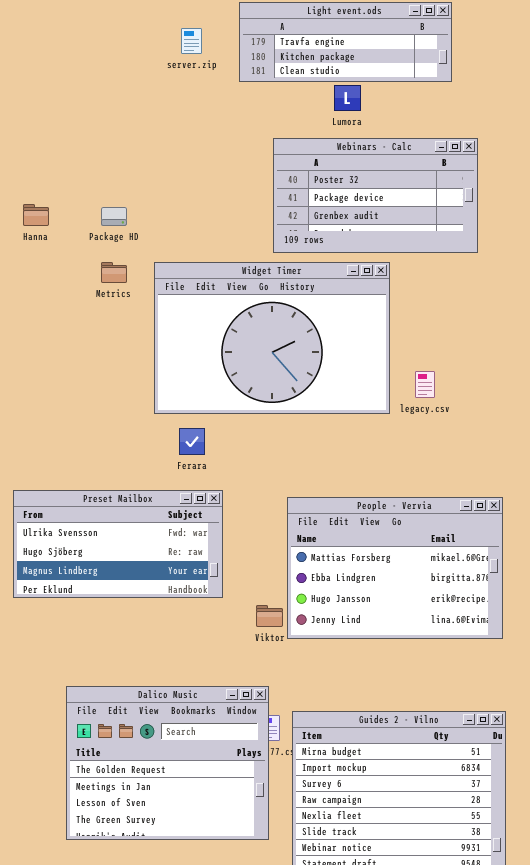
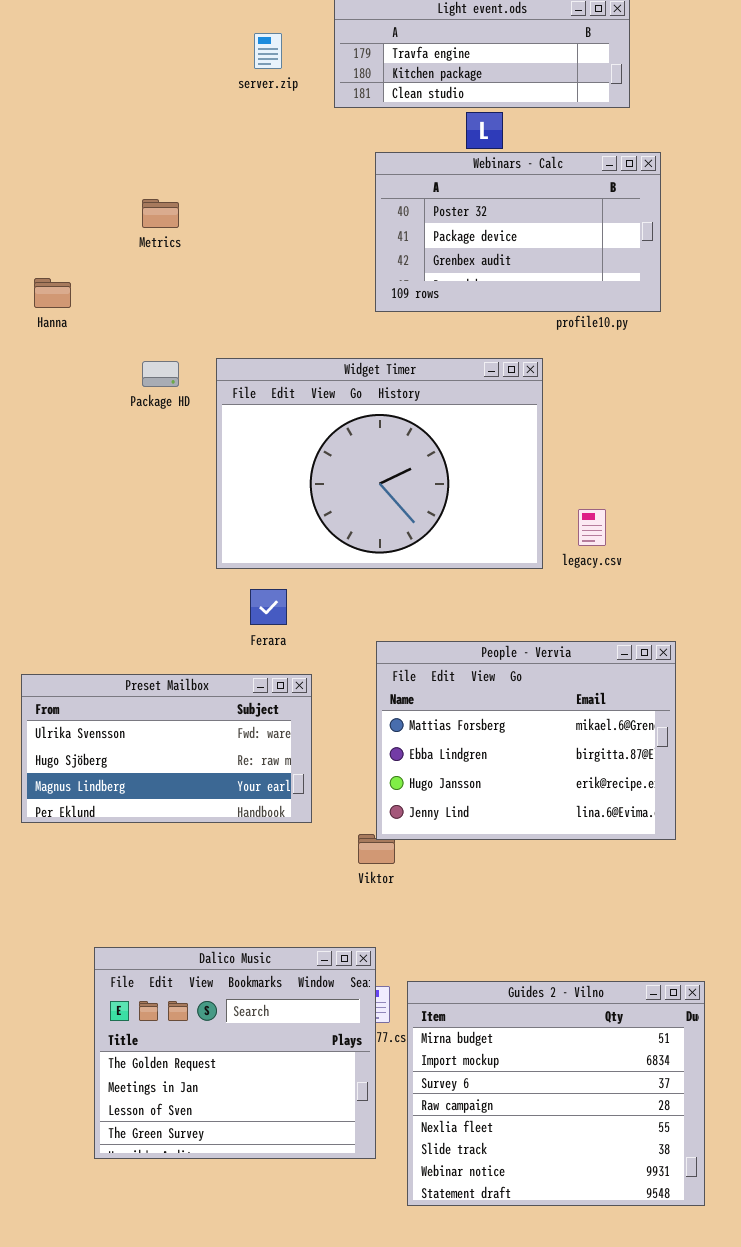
Webinars - Calc: [273,138,478,253] -> [375,152,661,312], moved
Package HD: [101,207,127,226] -> [142,361,179,387], moved
Metrics: [101,262,127,283] -> [142,199,179,228], moved
People - Vervia: [287,497,503,639] -> [376,641,676,840], moved

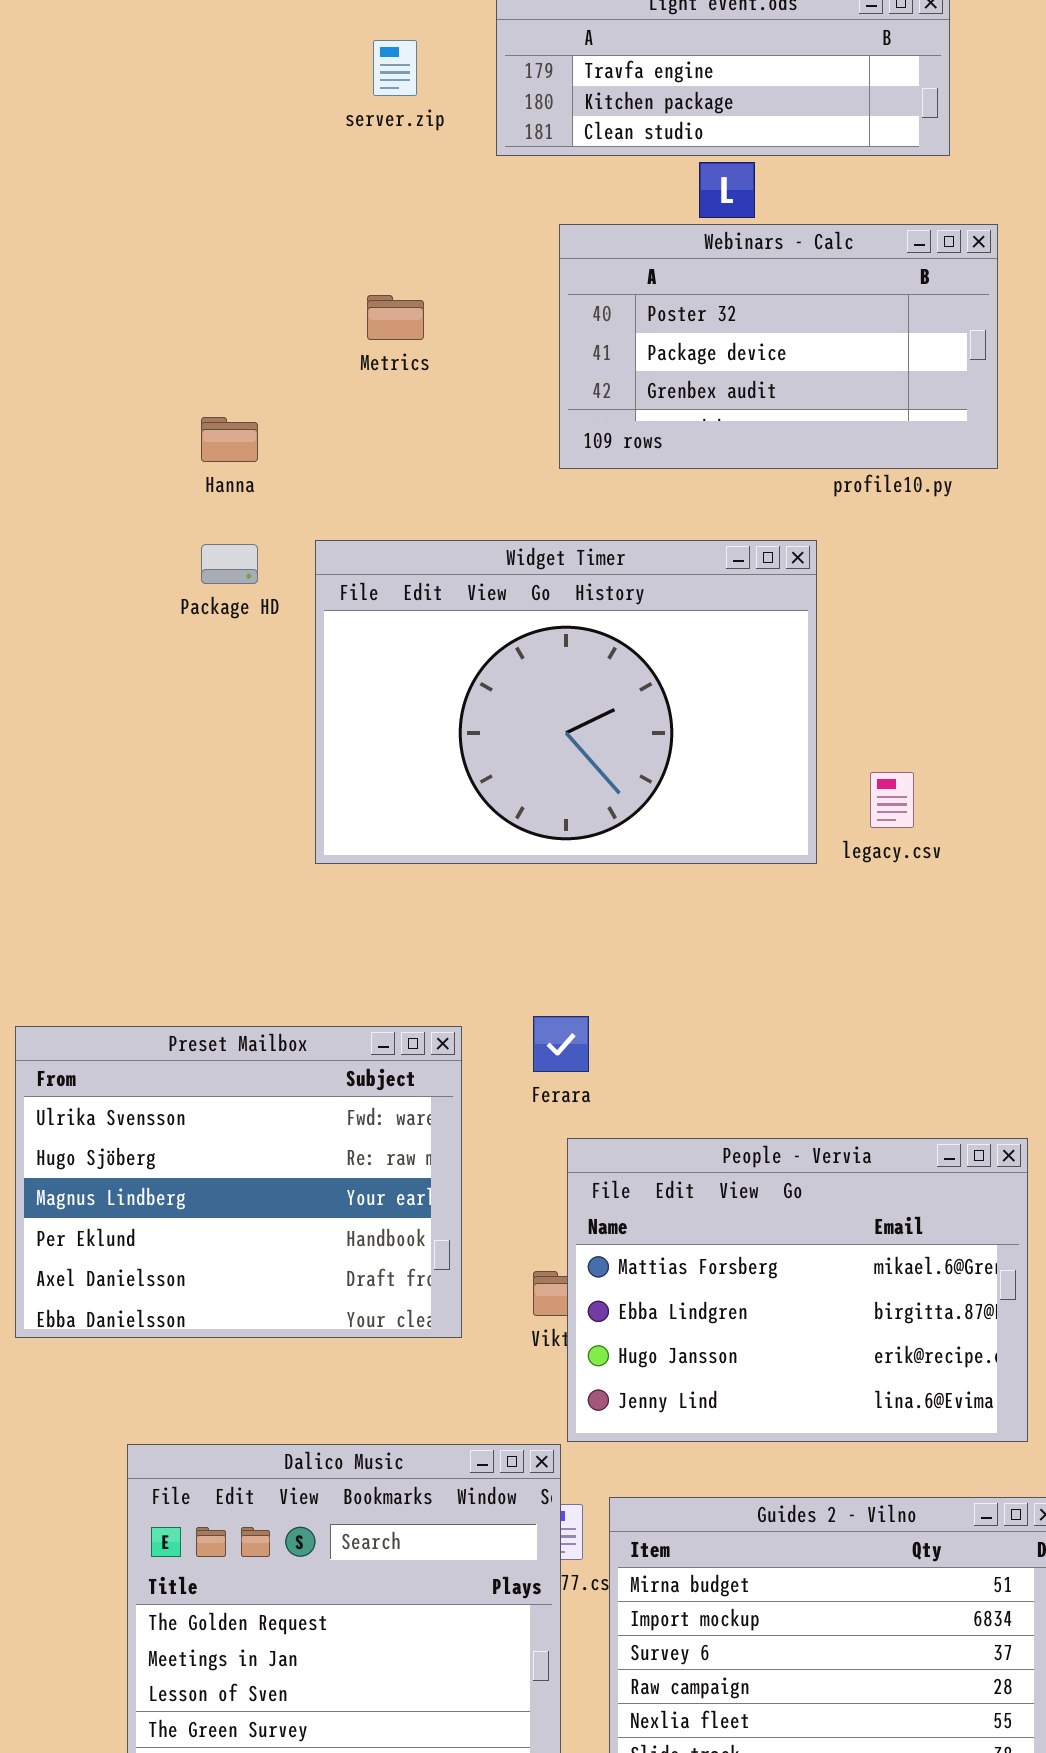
Metrics: [142,199,179,228] -> [367,295,424,340], moved
Hanna: [34,278,71,308] -> [201,417,258,462], moved
Ferara: [250,589,287,625] -> [533,1016,589,1072], moved
People - Vervia: [376,641,676,840] -> [567,1138,1028,1442], moved
Preset Mailbox: [21,674,312,823] -> [15,1026,462,1338], resized

